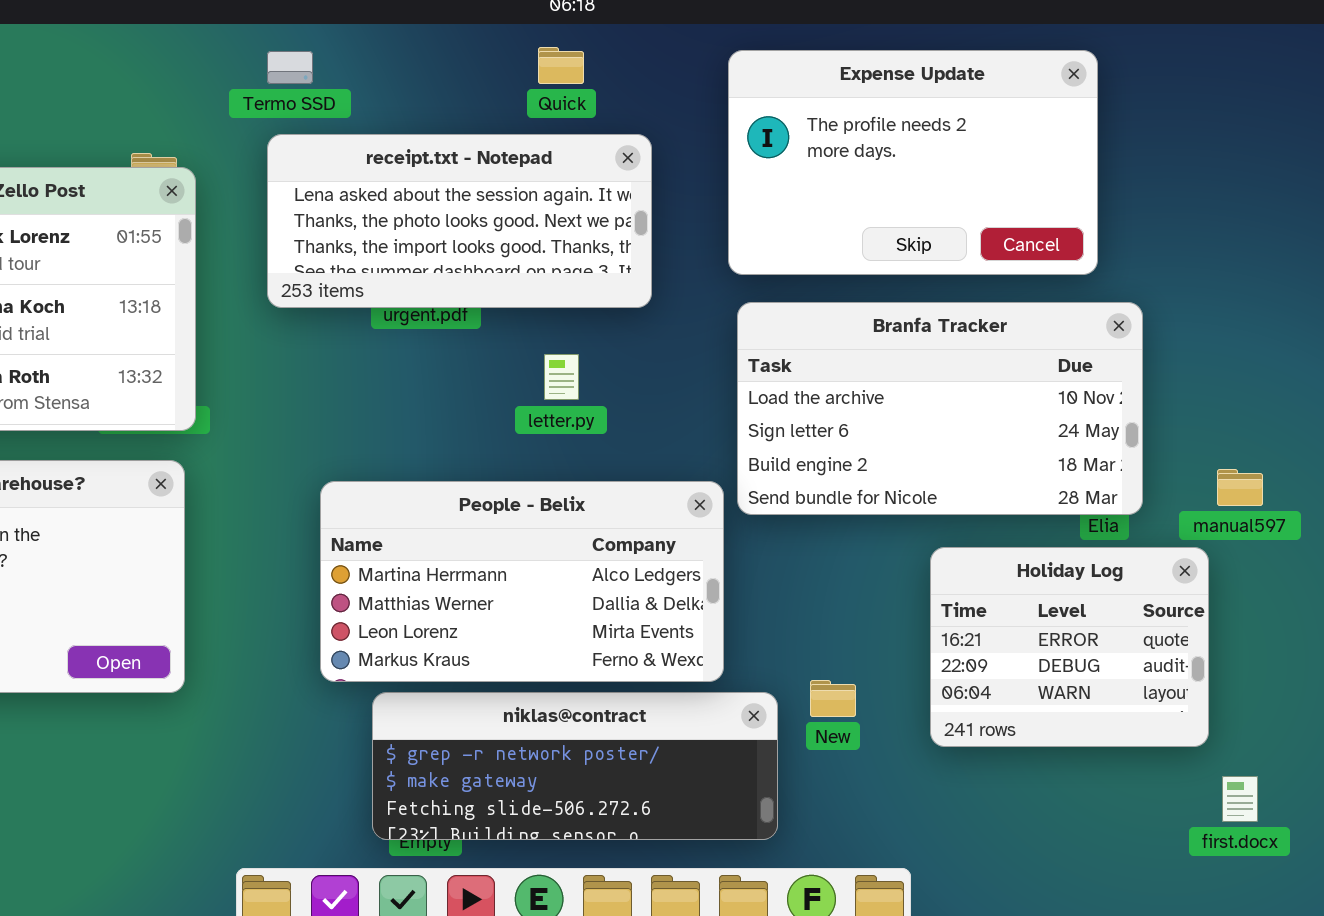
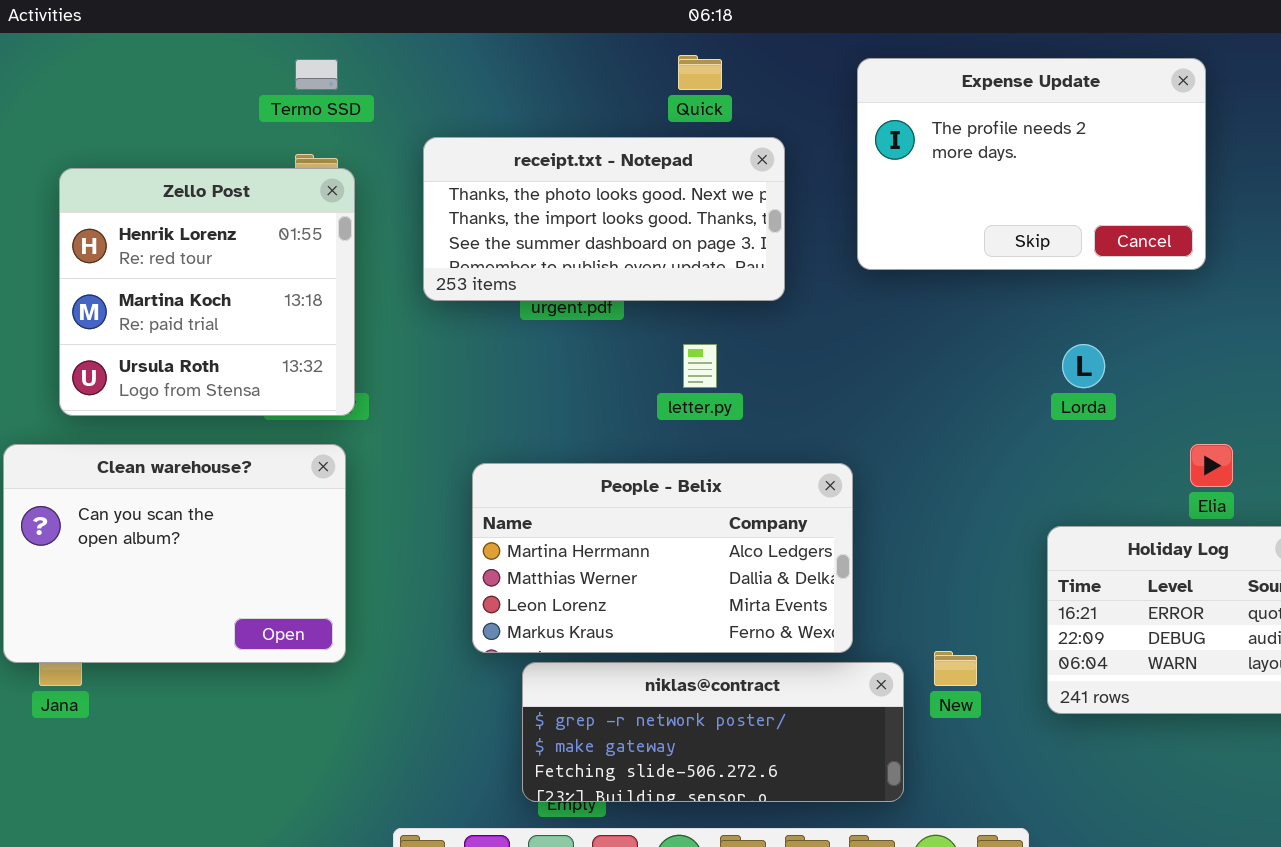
Termo SSD: [267,51,313,84] -> [295,59,338,90], moved
receipt.txt - Notepad: [267,134,652,308] -> [423,137,785,301], scrolled down 1 row
Branfa Tracker: [737,302,1143,515] -> none, closed

